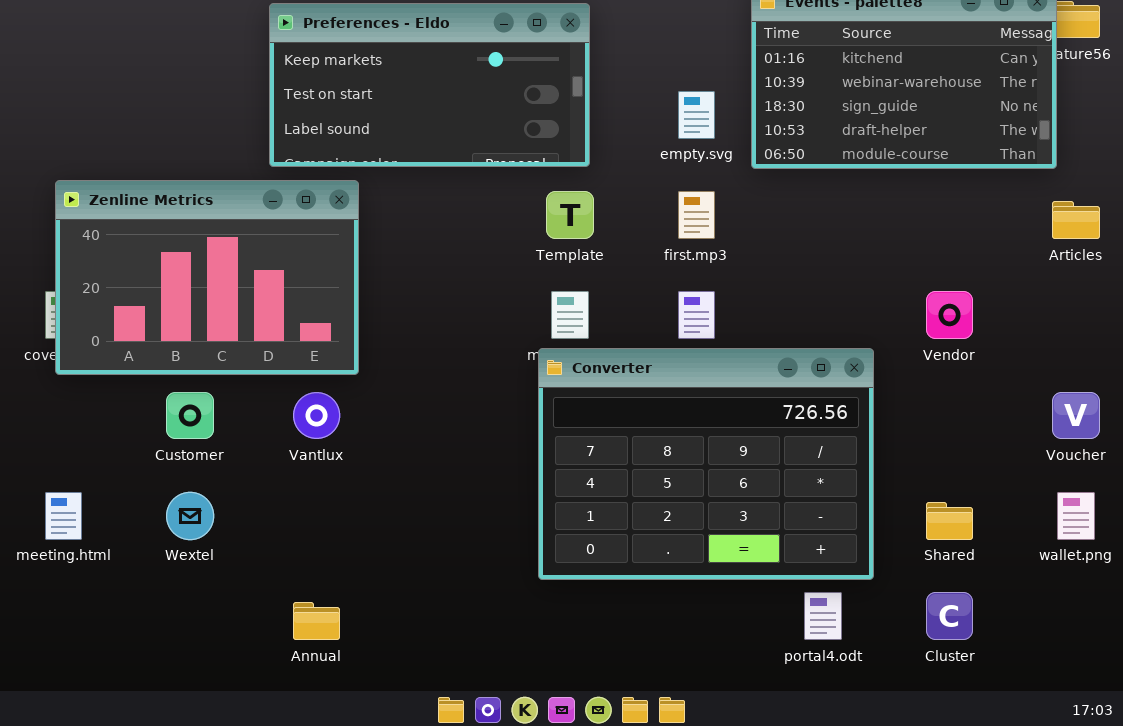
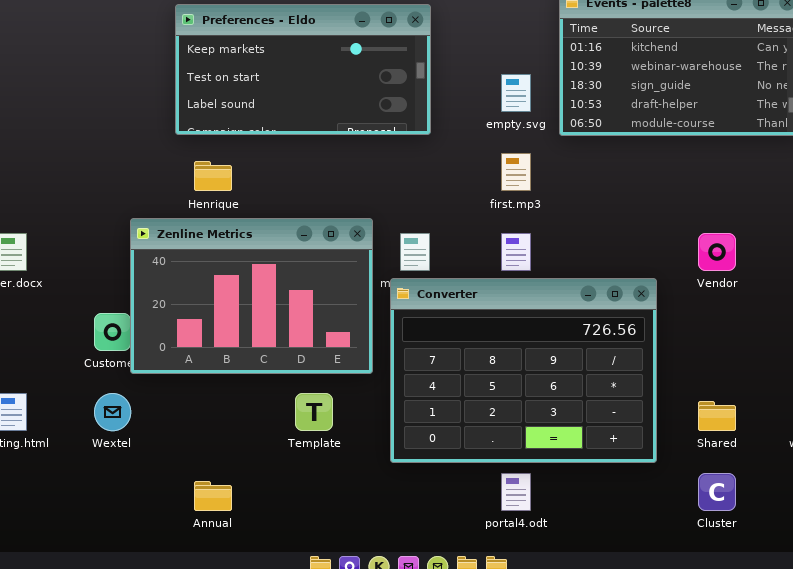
Zenline Metrics: [55,180,359,375] -> [130,218,373,374], moved
Template: [546,191,594,239] -> [295,393,333,431], moved
portal4.odt: [804,592,842,640] -> [501,473,531,511], moved

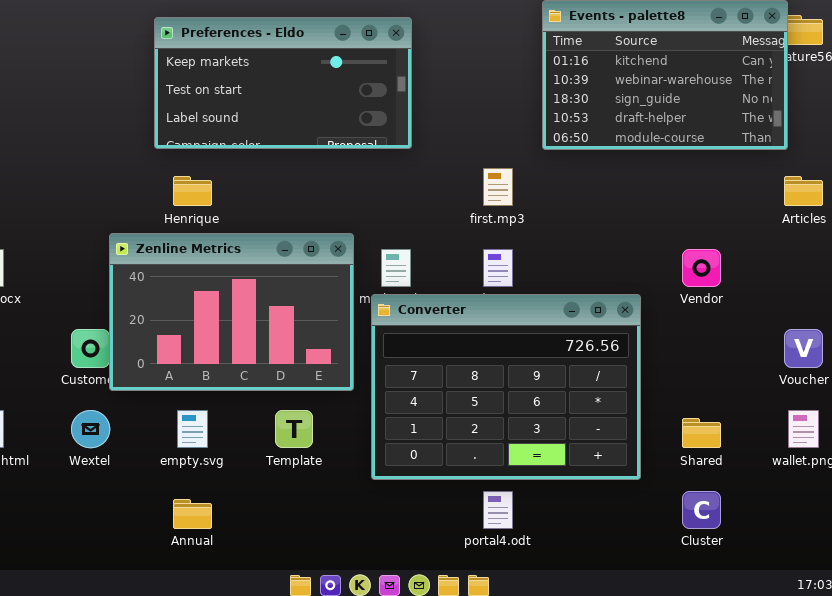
empty.svg: [501,74,531,112] -> [177,410,208,448], moved

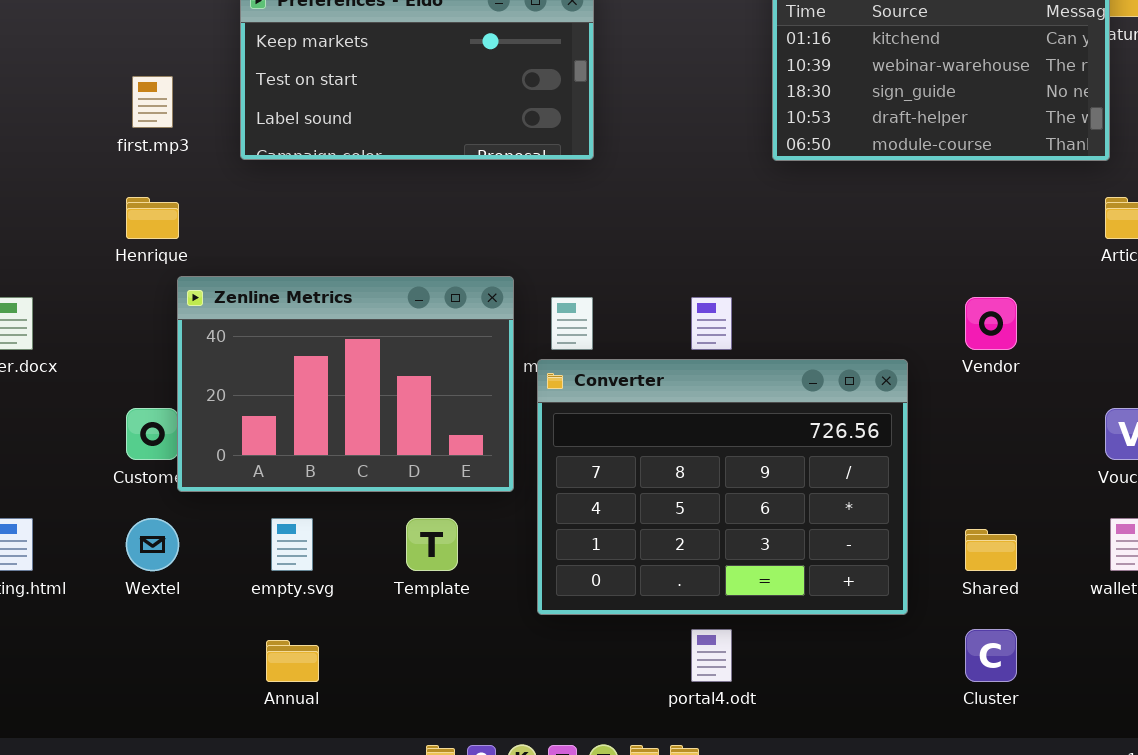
first.mp3: [483,168,513,206] -> [132,76,173,128], moved
Henrique: [173,176,212,206] -> [126,197,179,239], moved

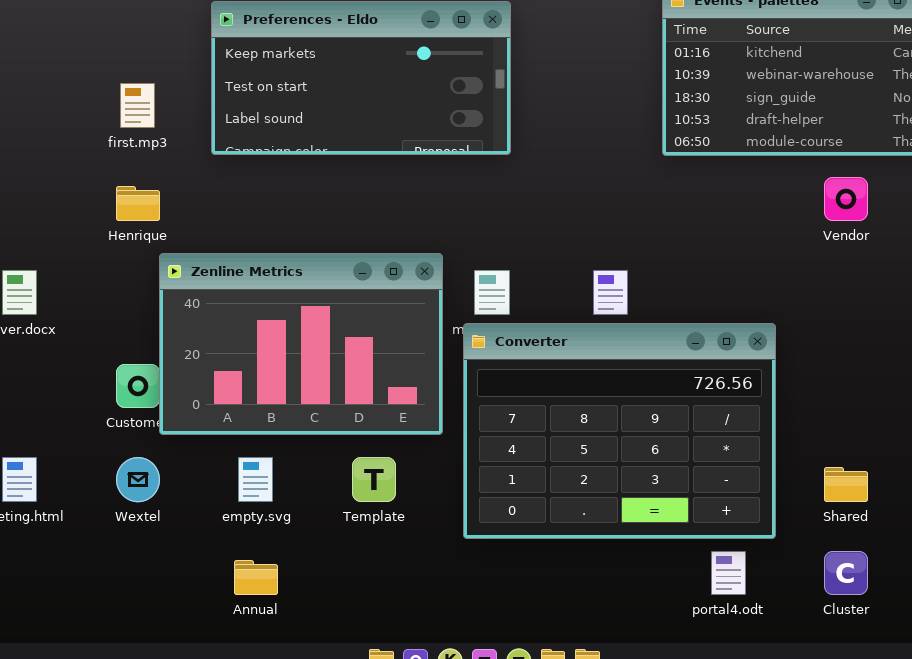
Vendor: [965,297,1017,350] -> [824,177,868,221], moved
portal4.odt: [691,629,732,682] -> [711,551,746,595], moved

